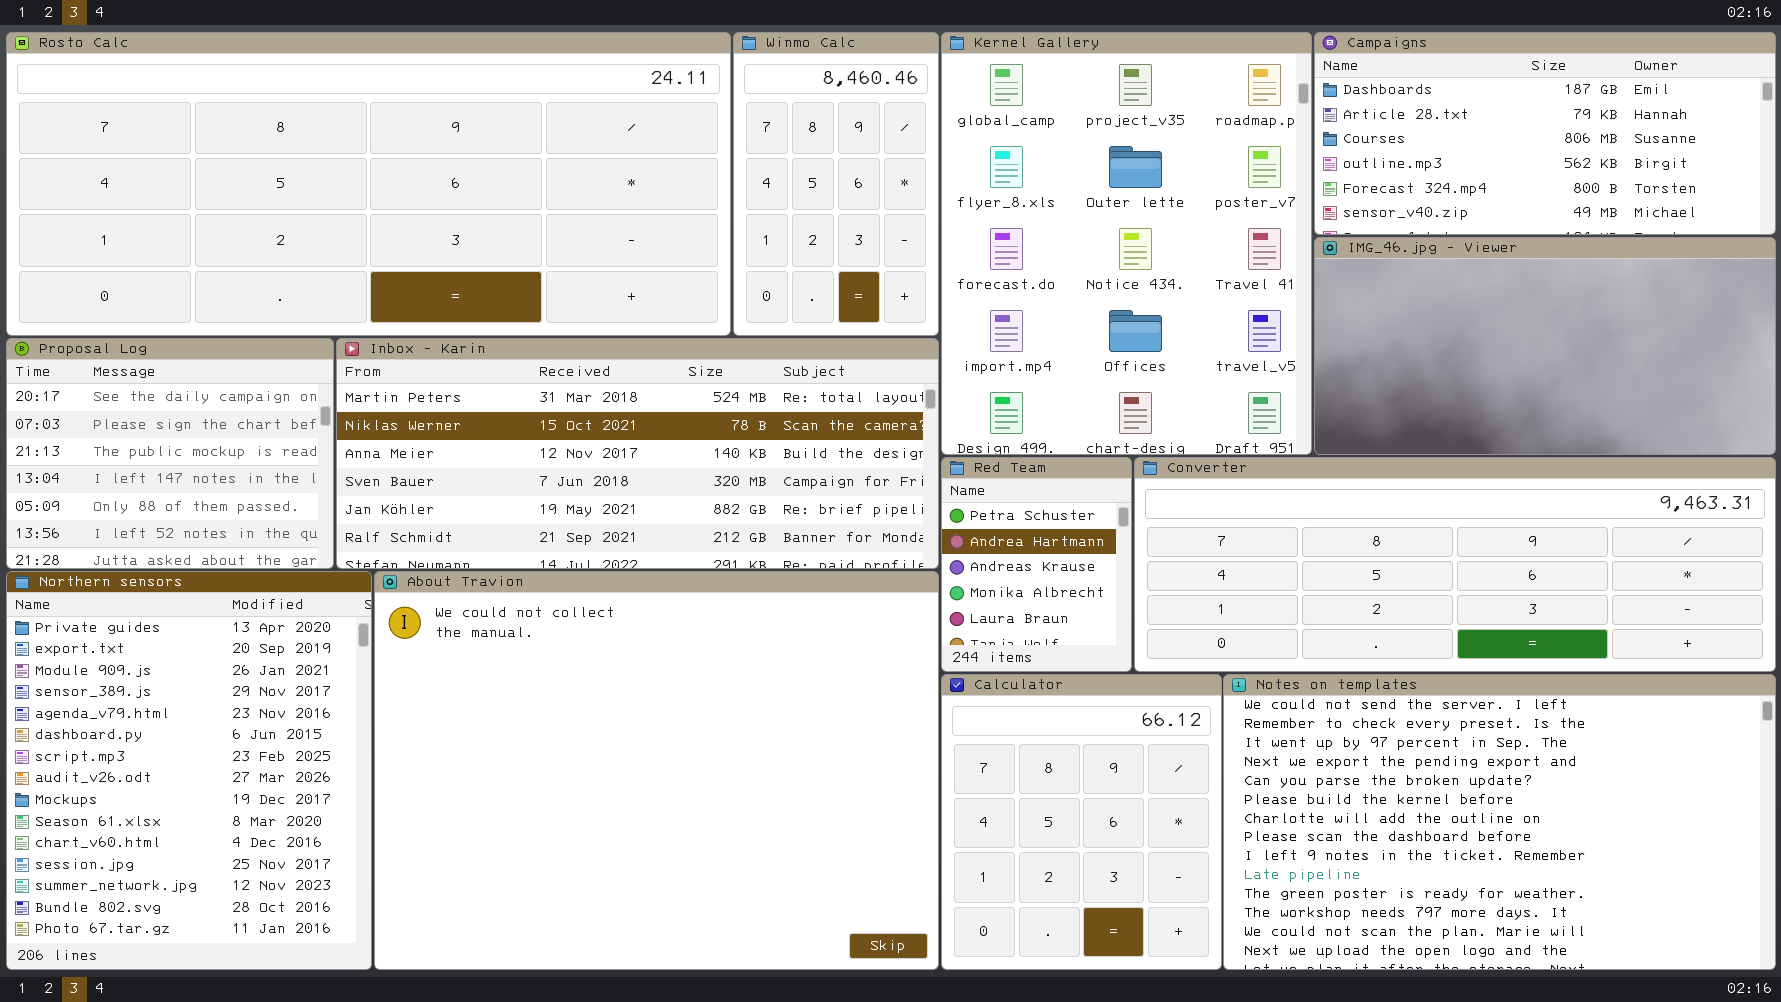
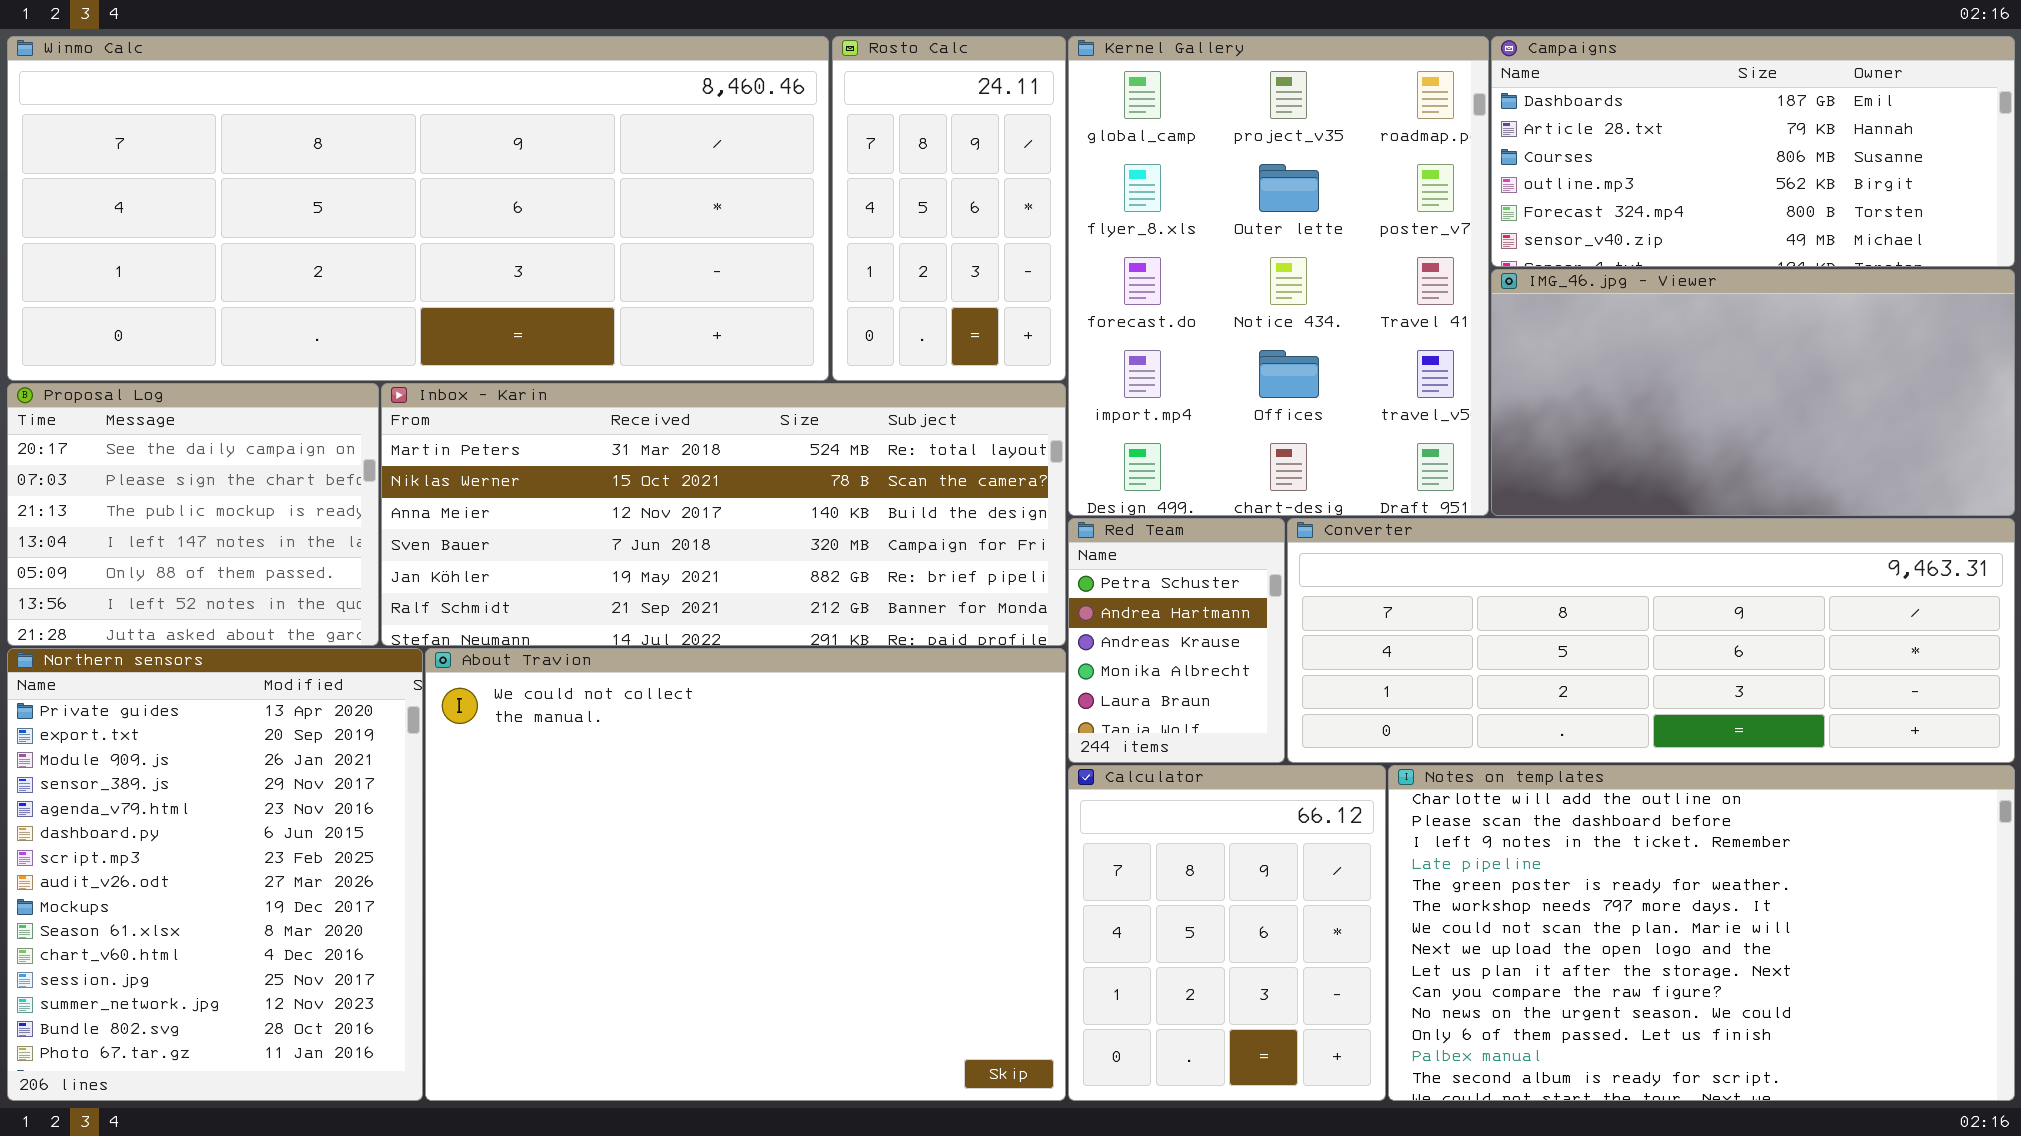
Rosto Calc: [6,32,731,336] -> [832,36,1066,381], moved, resized
Winmo Calc: [733,32,939,336] -> [7,36,829,381], moved, resized
Notes on templates: [1223,674,1776,970] -> [1388,765,2015,1101], scrolled down 6 rows

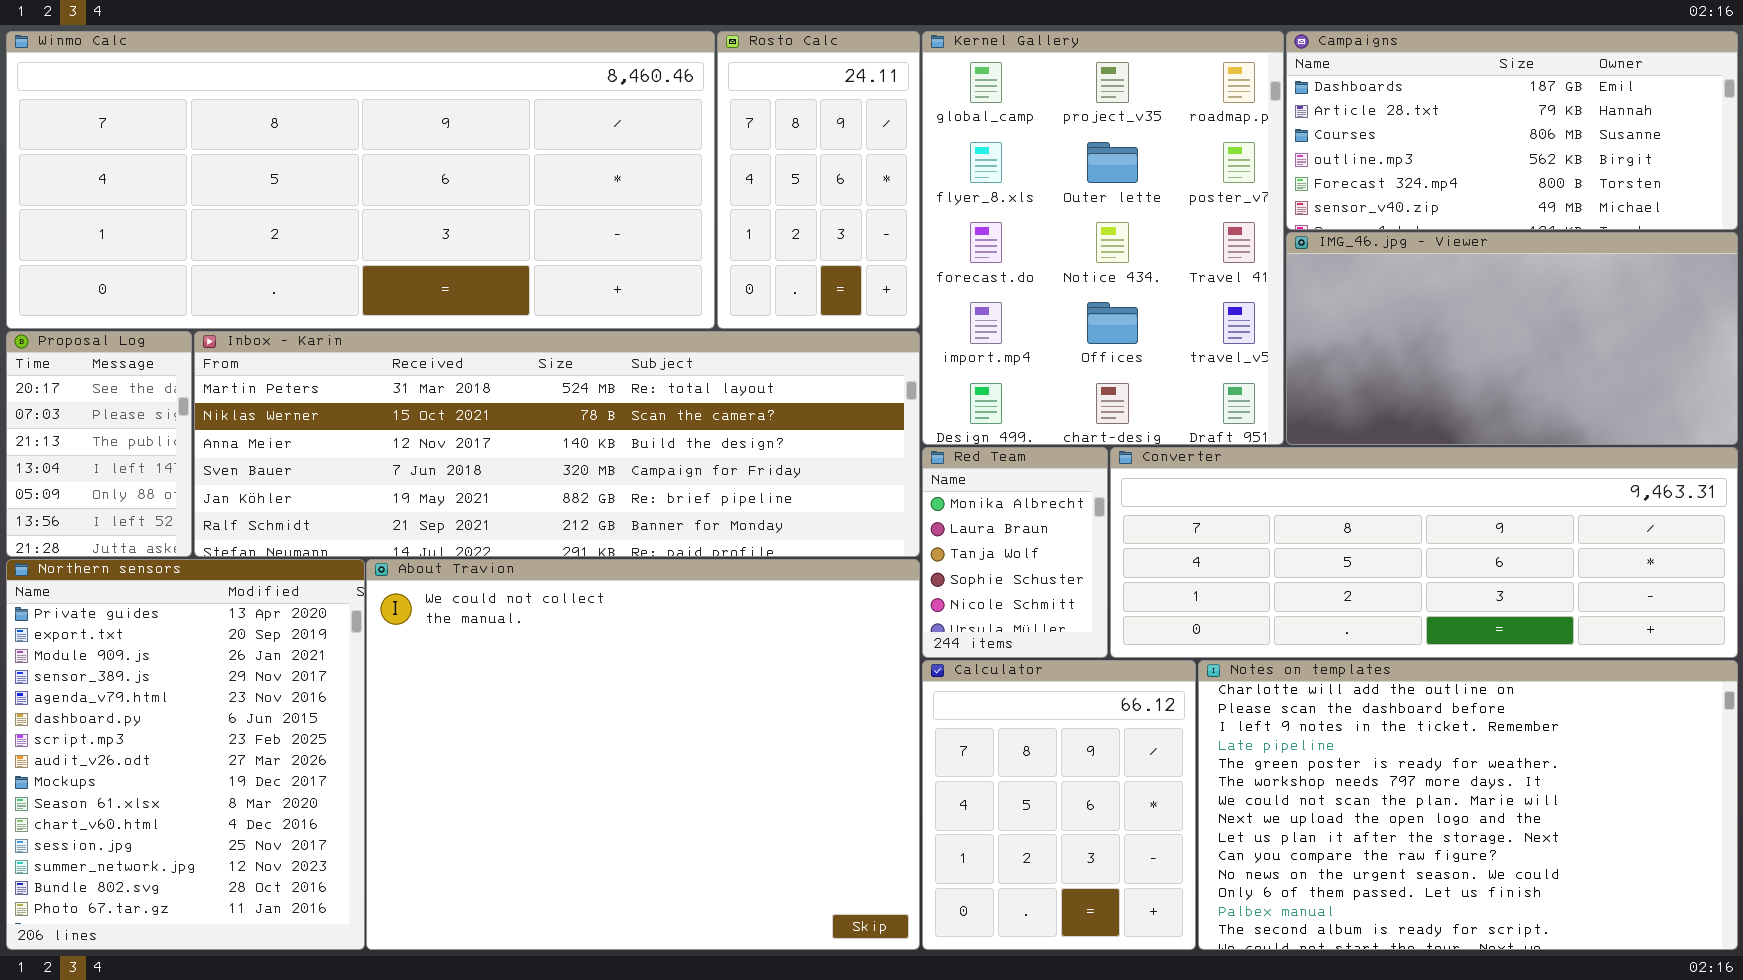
Proposal Log: [7,383,379,646] -> [6,331,192,557], resized
Inbox - Karin: [381,383,1066,646] -> [194,331,920,557], resized
Red Team: [1068,518,1285,763] -> [922,447,1108,658], scrolled down 3 rows

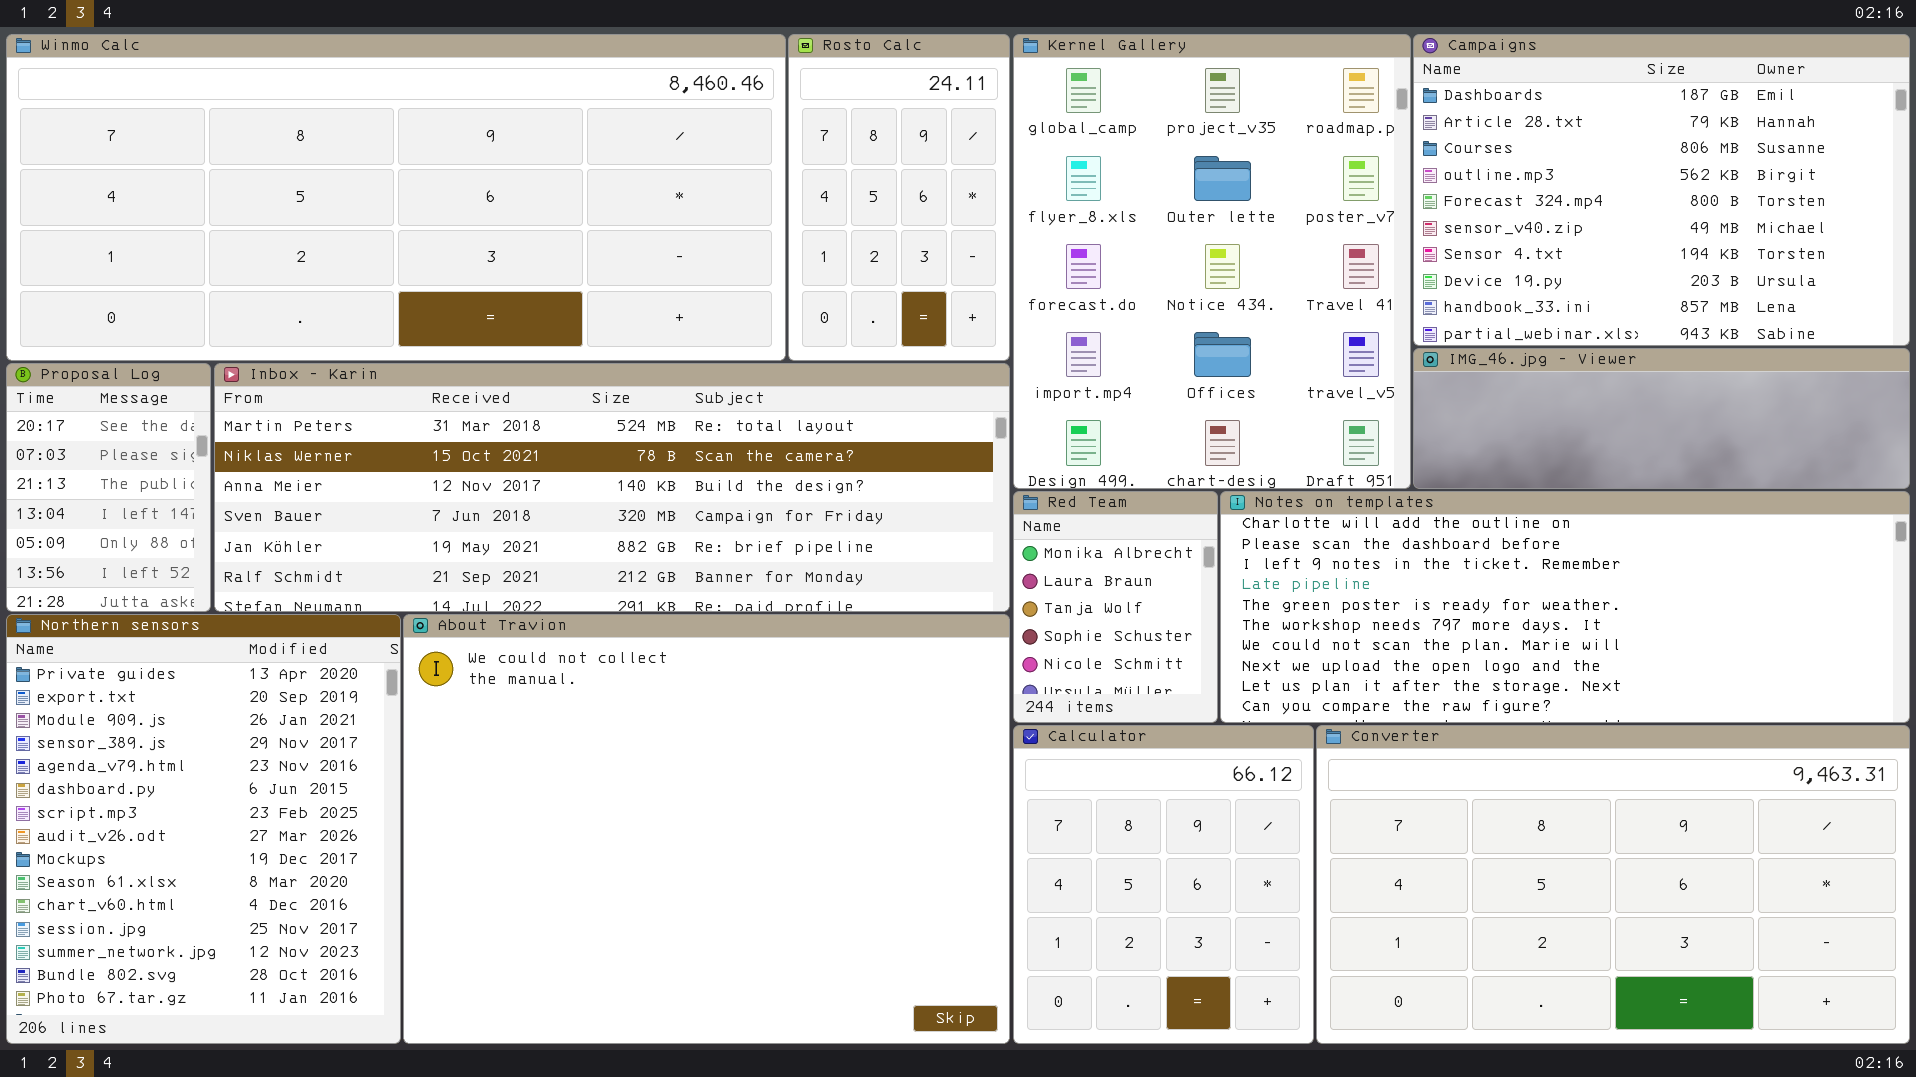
Campaigns: [1286,31,1738,230] -> [1413,34,1910,346], resized
IMG_46.jpg - Viewer: [1286,232,1738,445] -> [1413,348,1910,489], resized
Converter: [1110,447,1738,658] -> [1316,725,1910,1044], moved, resized
Notes on templates: [1198,660,1738,950] -> [1220,491,1910,723], moved, resized

